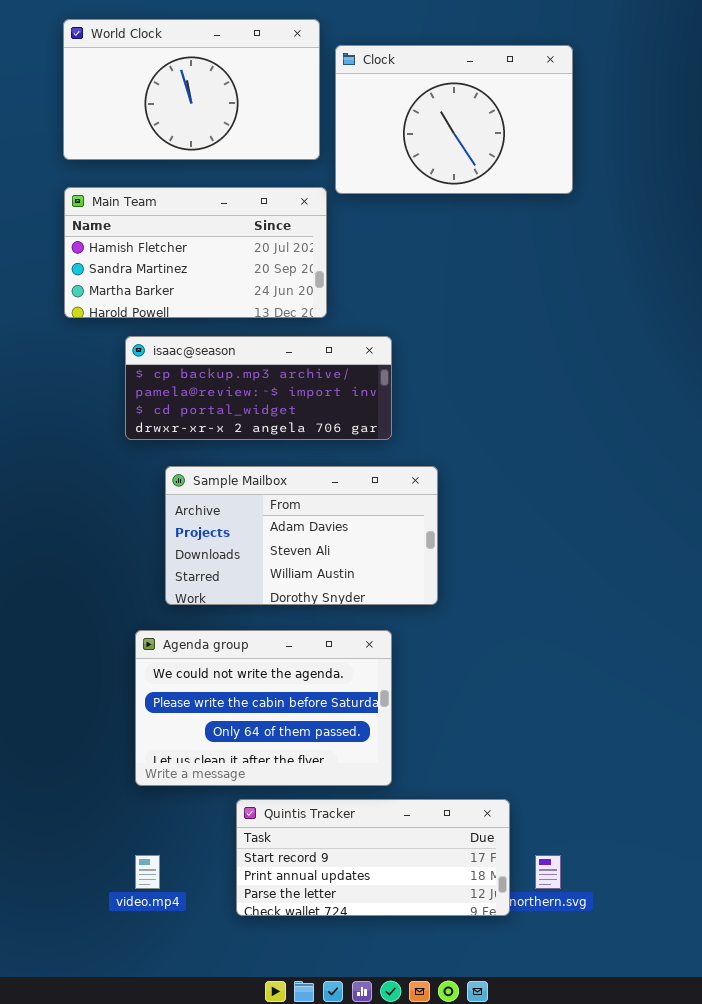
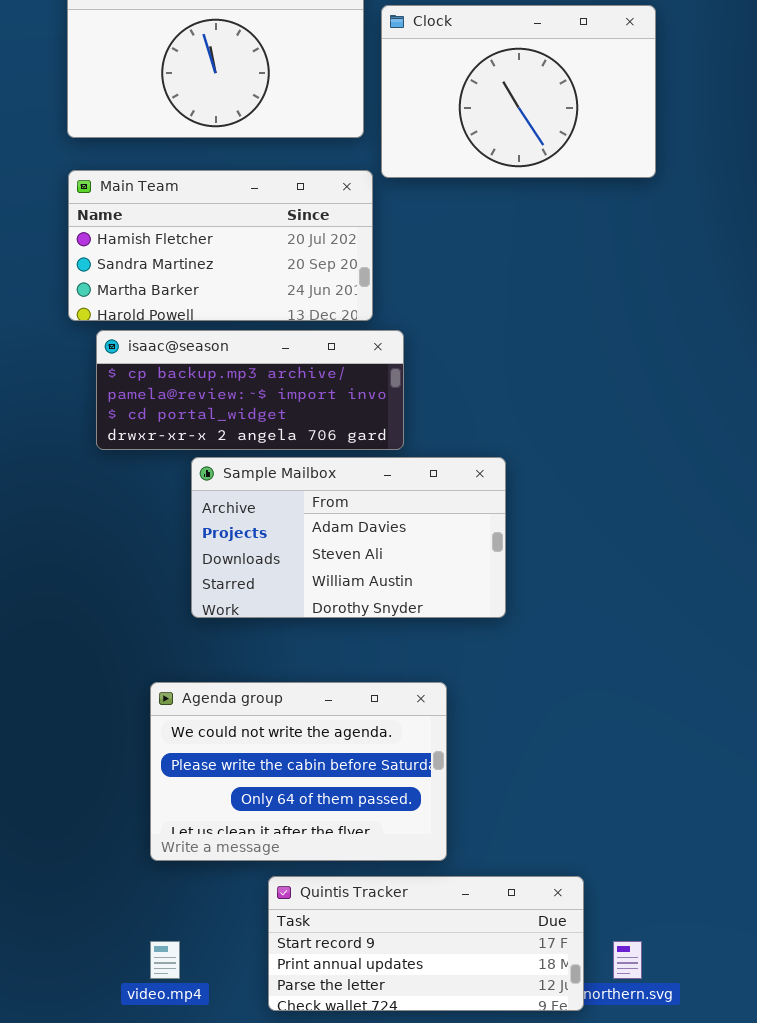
isaac@season: [125,336,392,440] -> [96,330,404,450], moved
Sample Mailbox: [165,466,438,605] -> [191,457,506,618], moved

